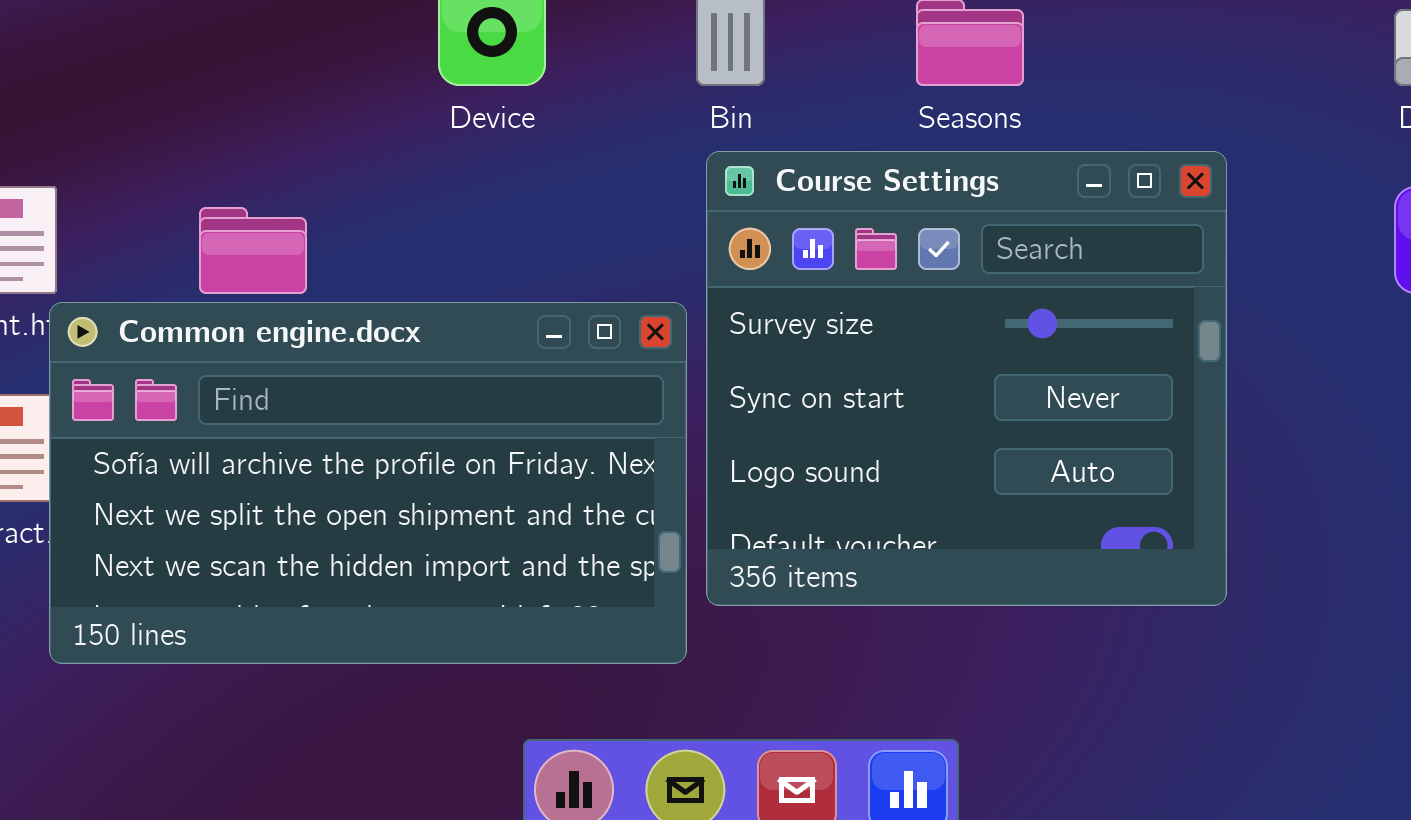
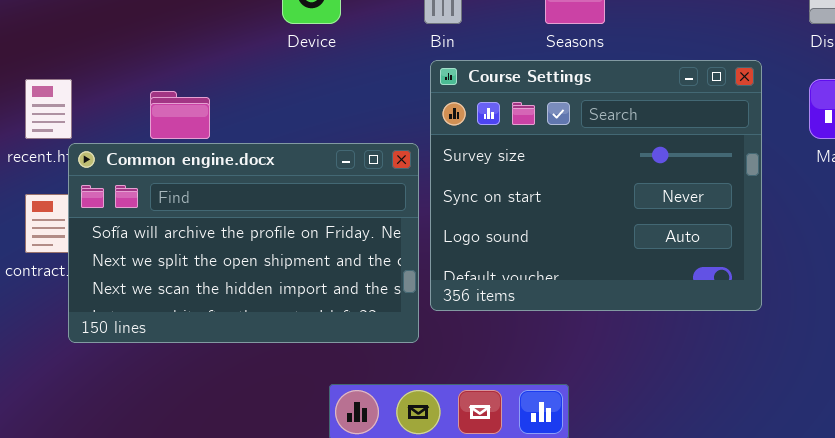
Course Settings: [706,151,1227,606] -> [430,60,762,311], resized

